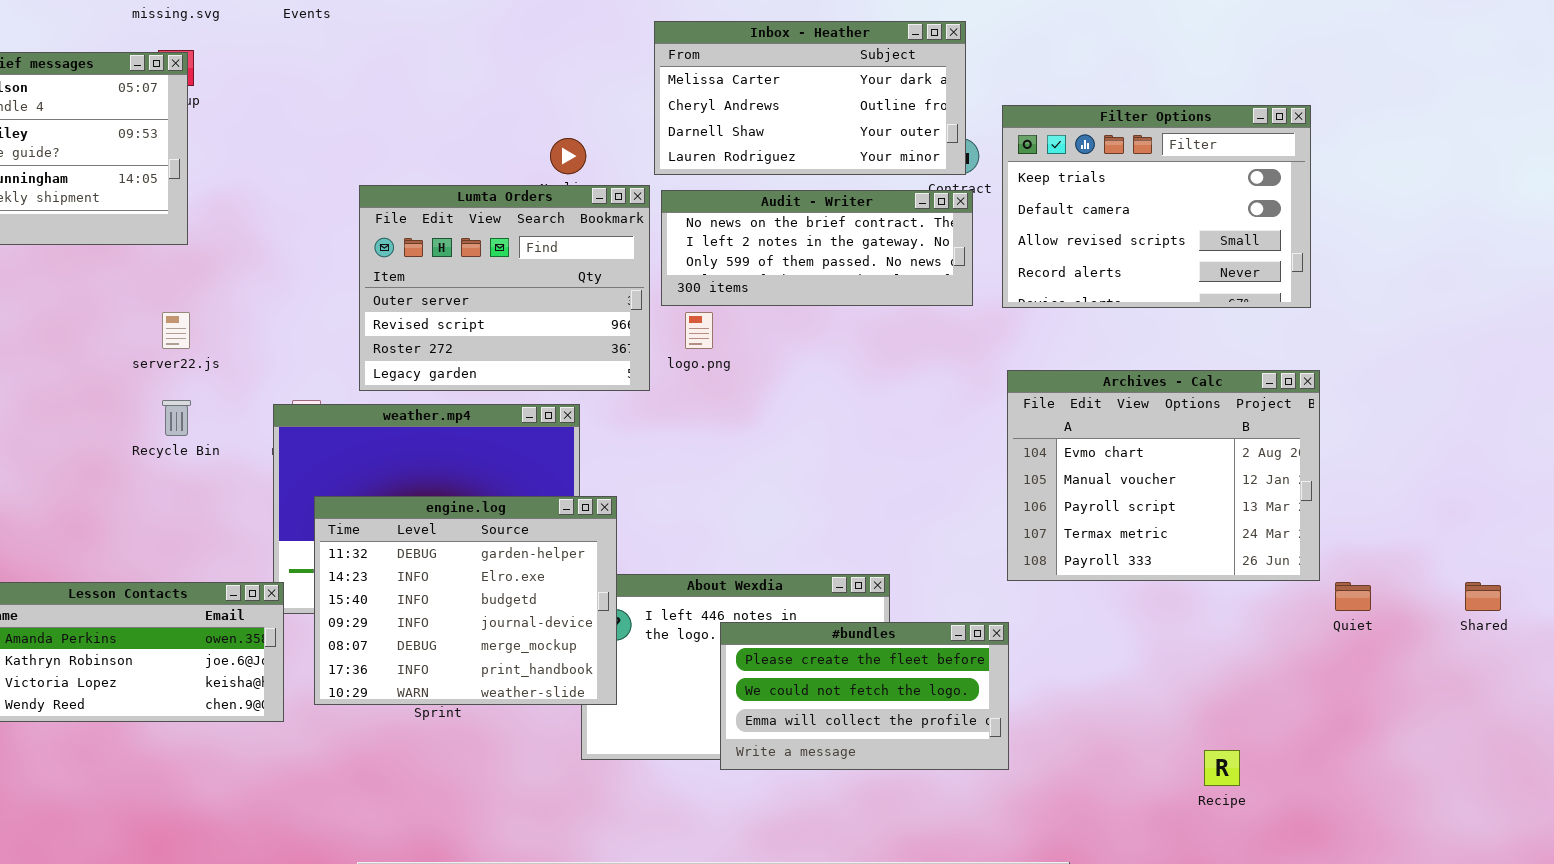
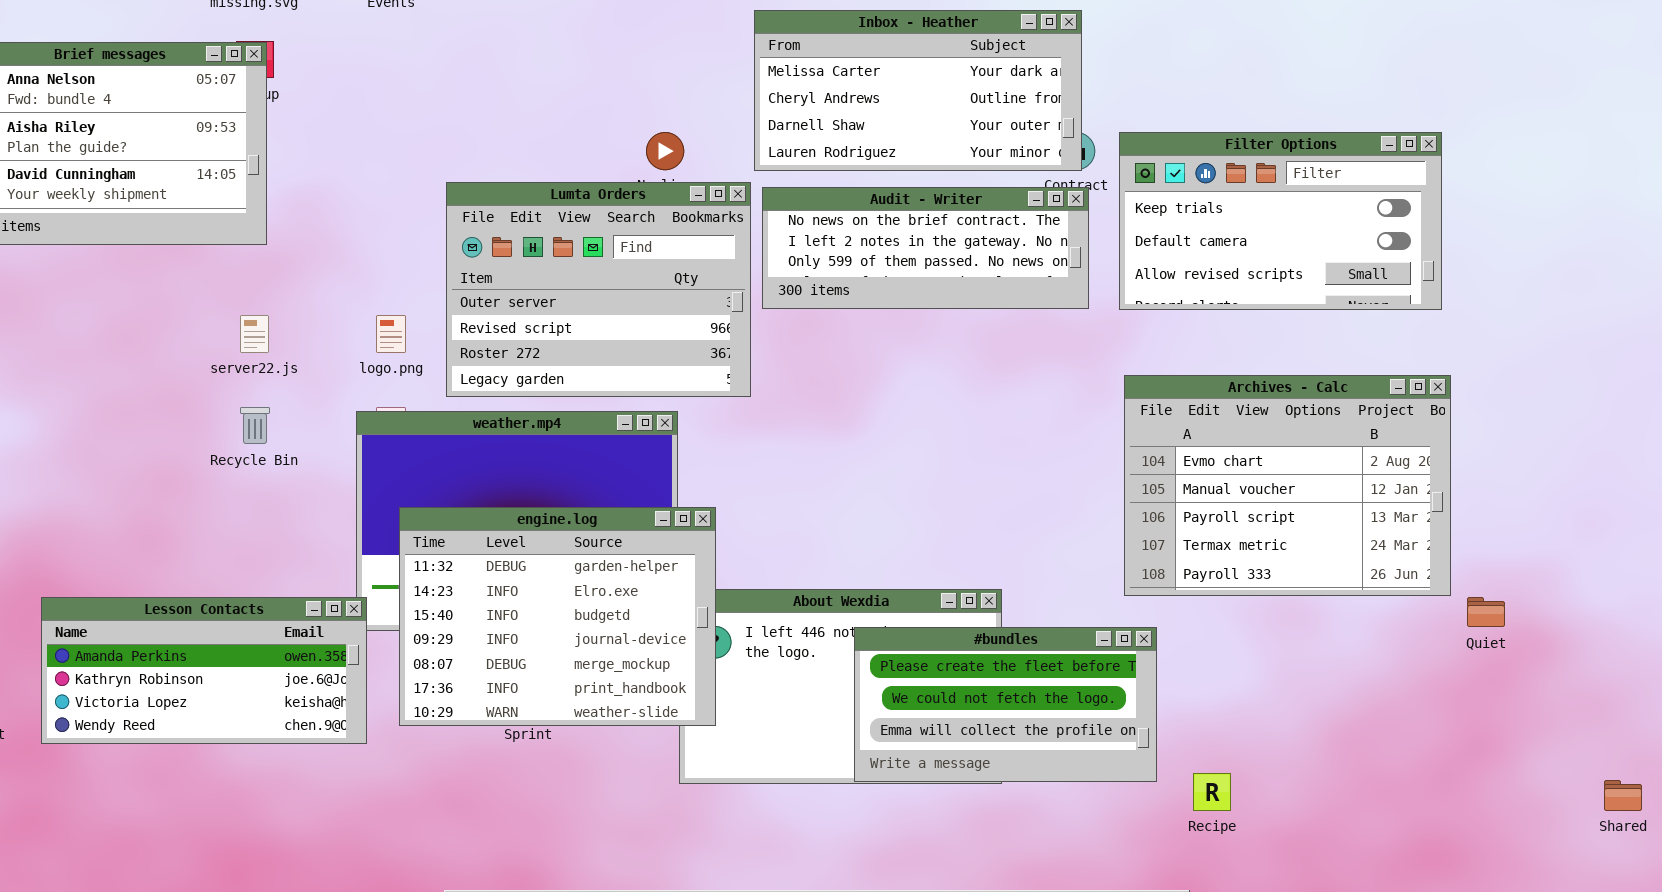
Filter Options: [1002,105,1311,308] -> [1119,132,1442,310], resized
logo.png: [685,312,713,349] -> [376,315,406,353], moved
Shared: [1465,582,1501,611] -> [1604,780,1642,811], moved
#bundles: [720,622,1009,770] -> [854,627,1157,782], moved
Recipe: [1204,750,1240,786] -> [1193,773,1231,811], moved

